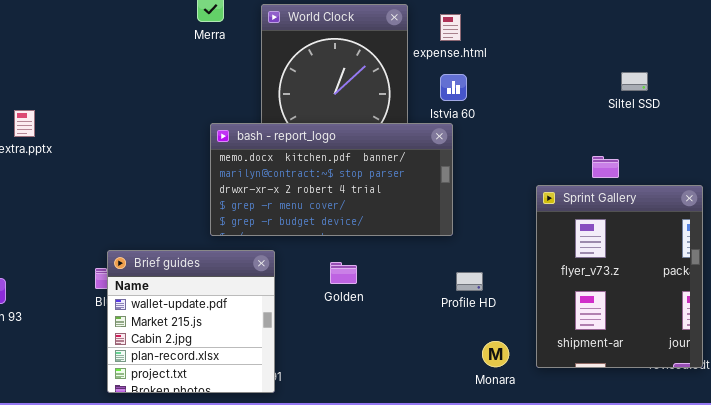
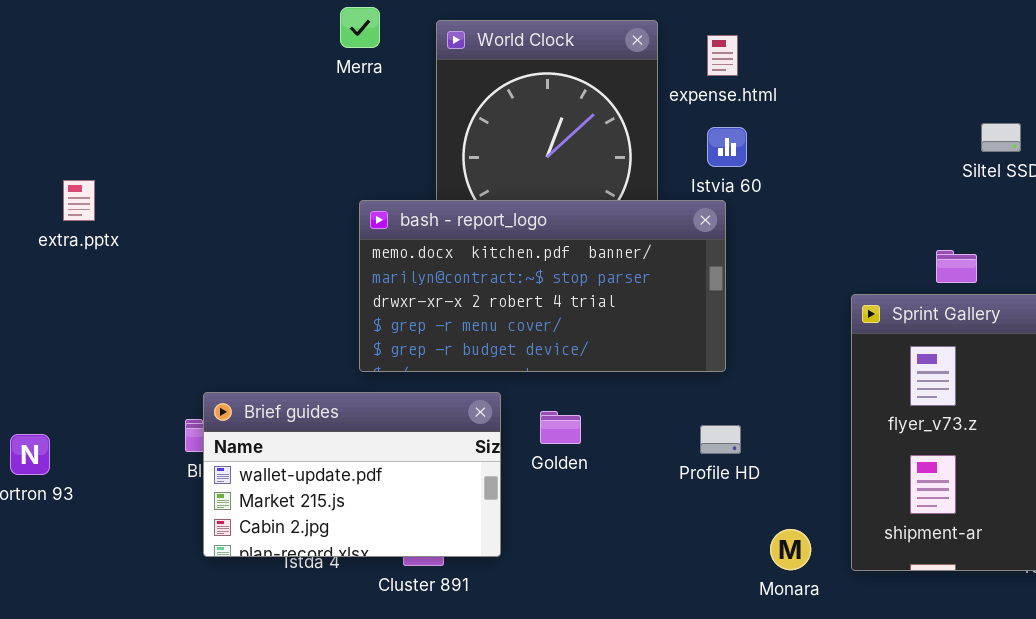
Brief guides: [107,250,275,393] -> [203,392,501,557], resized
Profile HD: [456,272,483,291] -> [700,425,741,454], moved

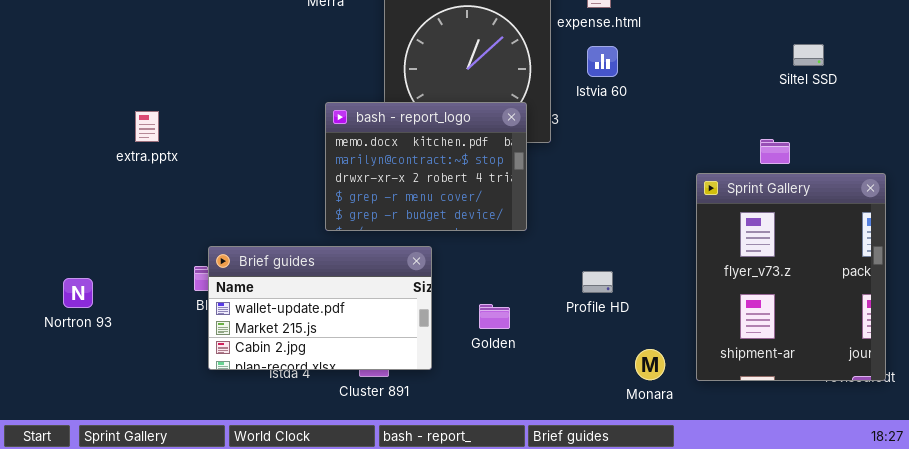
extra.pptx: [63,180,95,221] -> [135,111,159,142], moved
bash - report_logo: [359,200,726,372] -> [325,102,527,231], resized
Golden: [540,411,581,444] -> [479,304,510,329], moved

